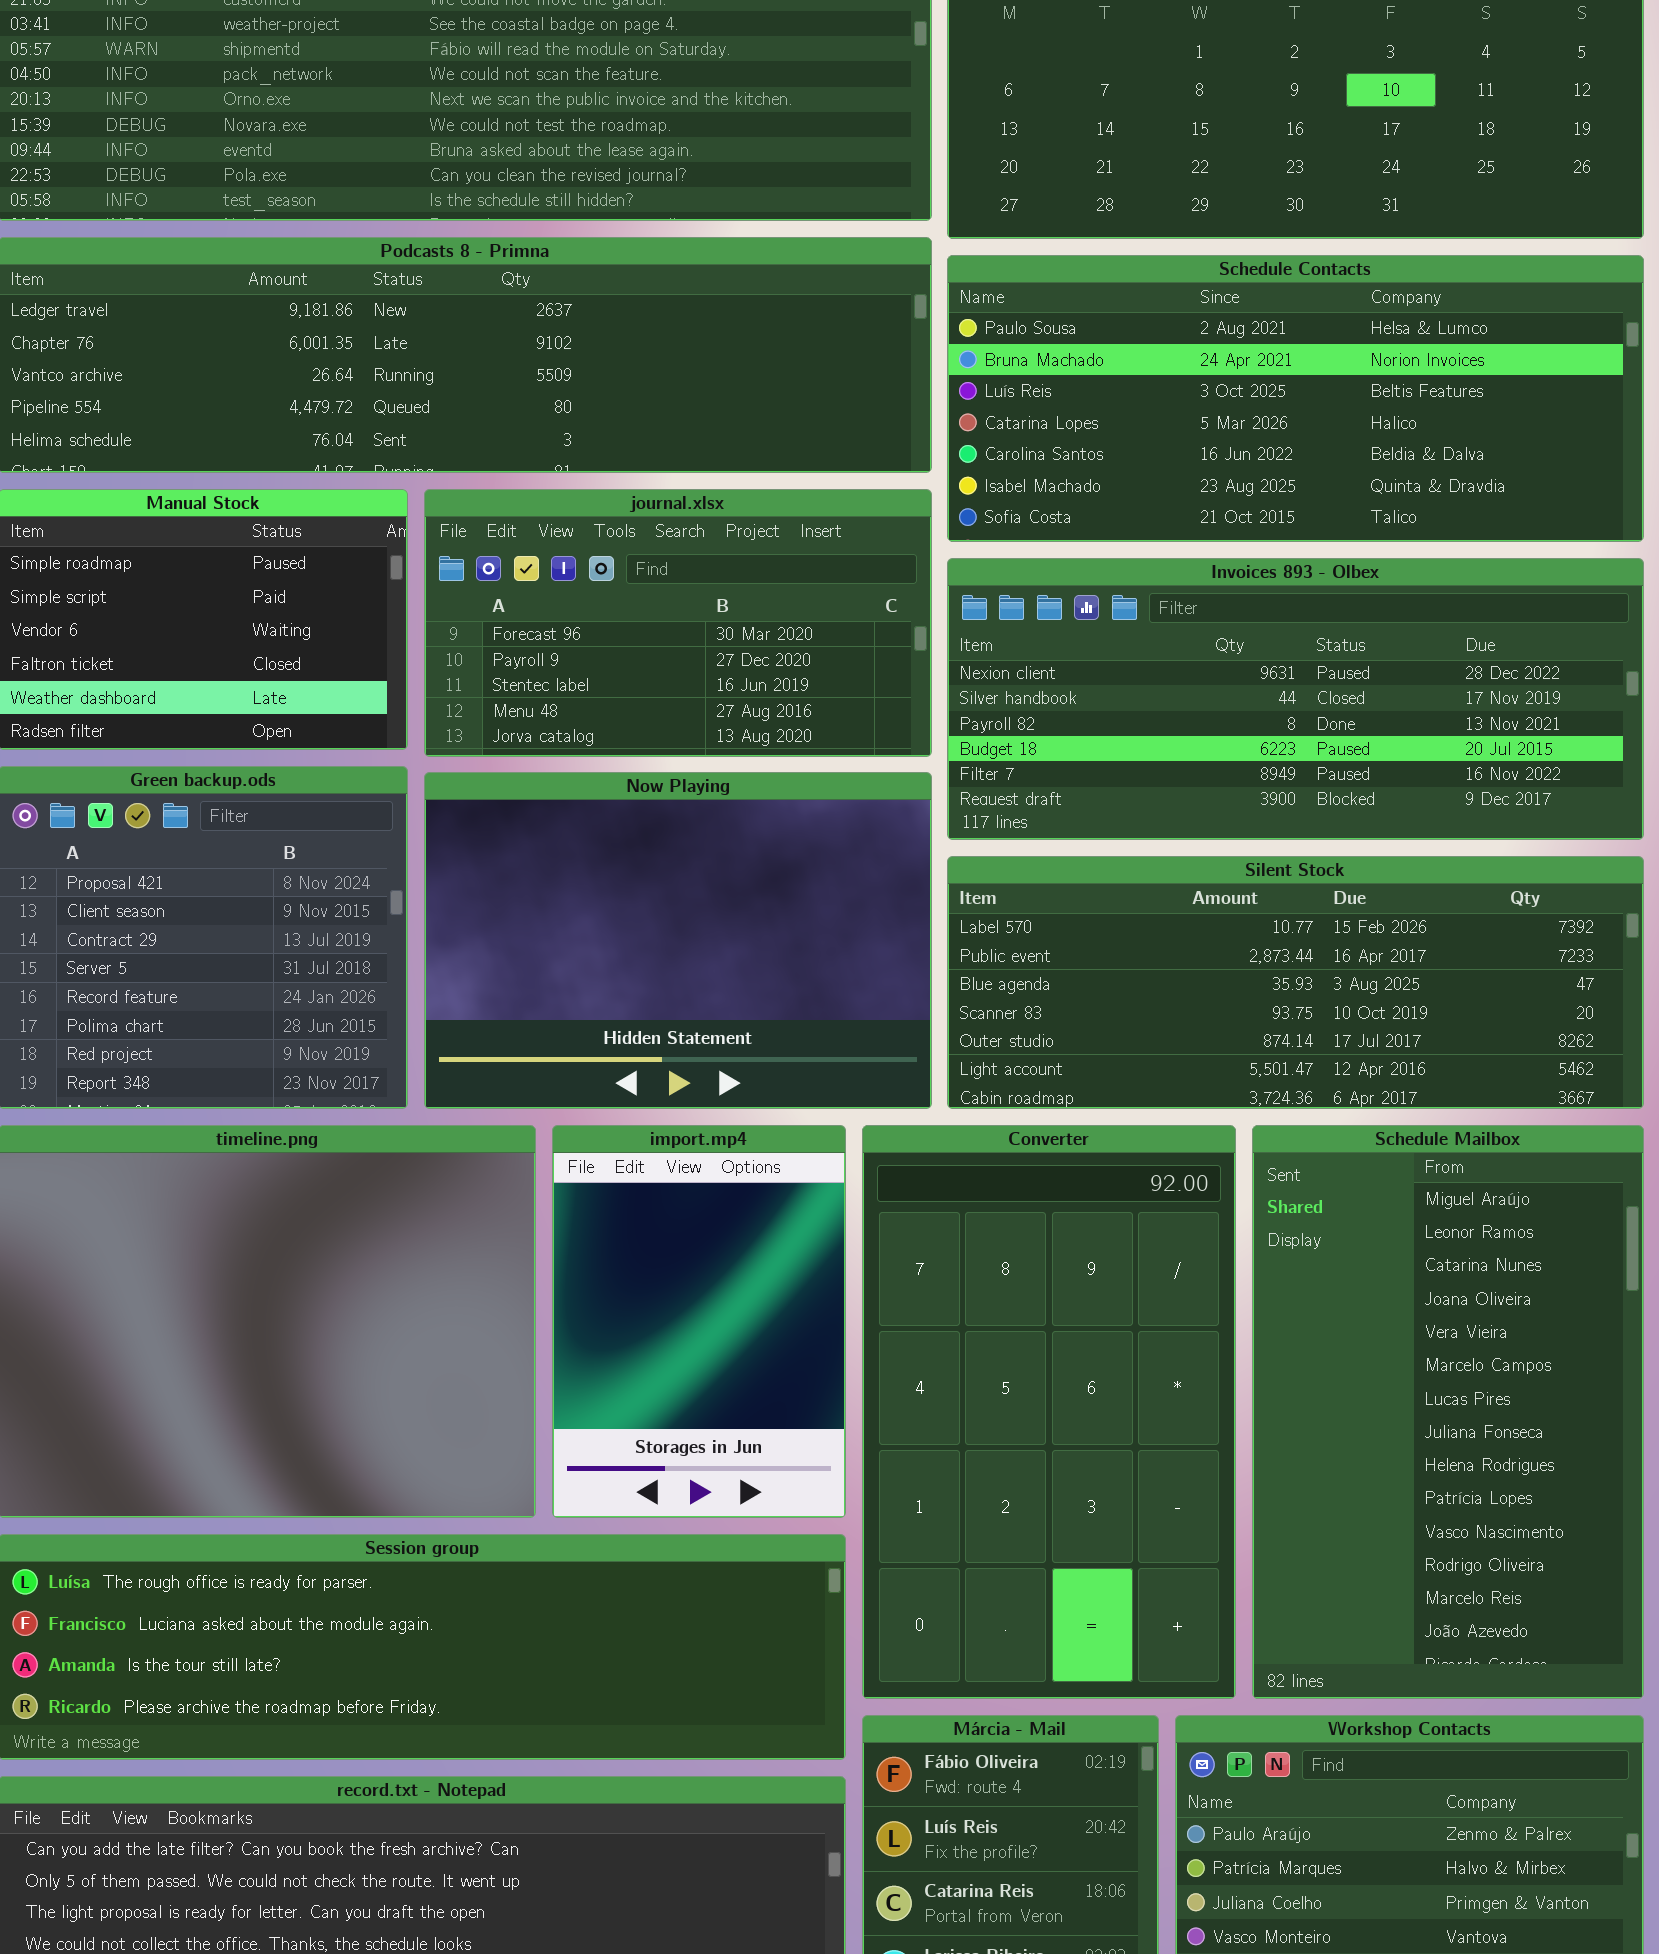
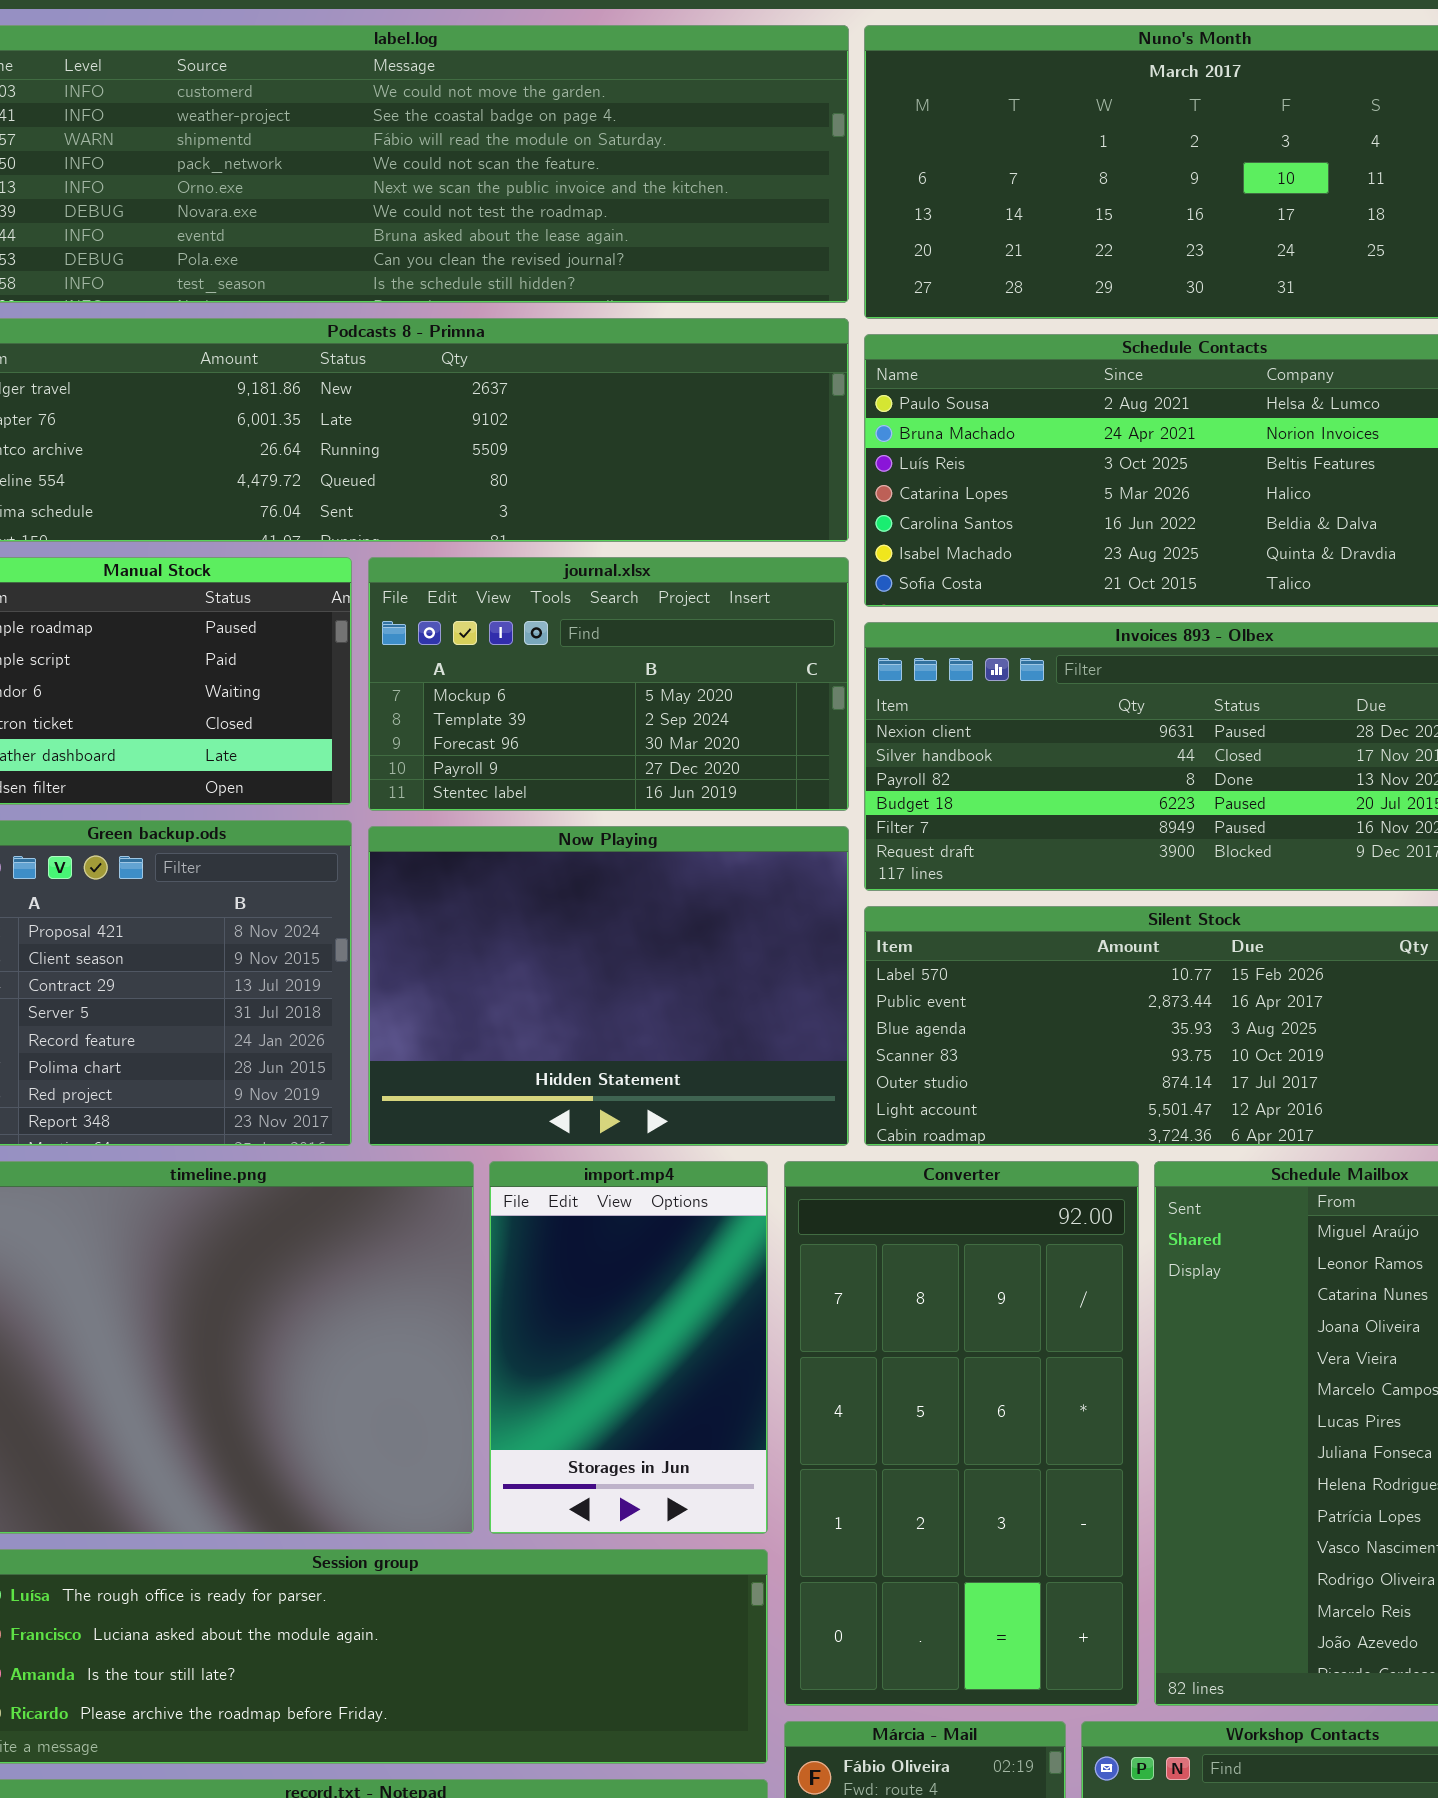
journal.xlsx: [424,489,932,757] -> [368,557,849,811], scrolled up 2 rows

